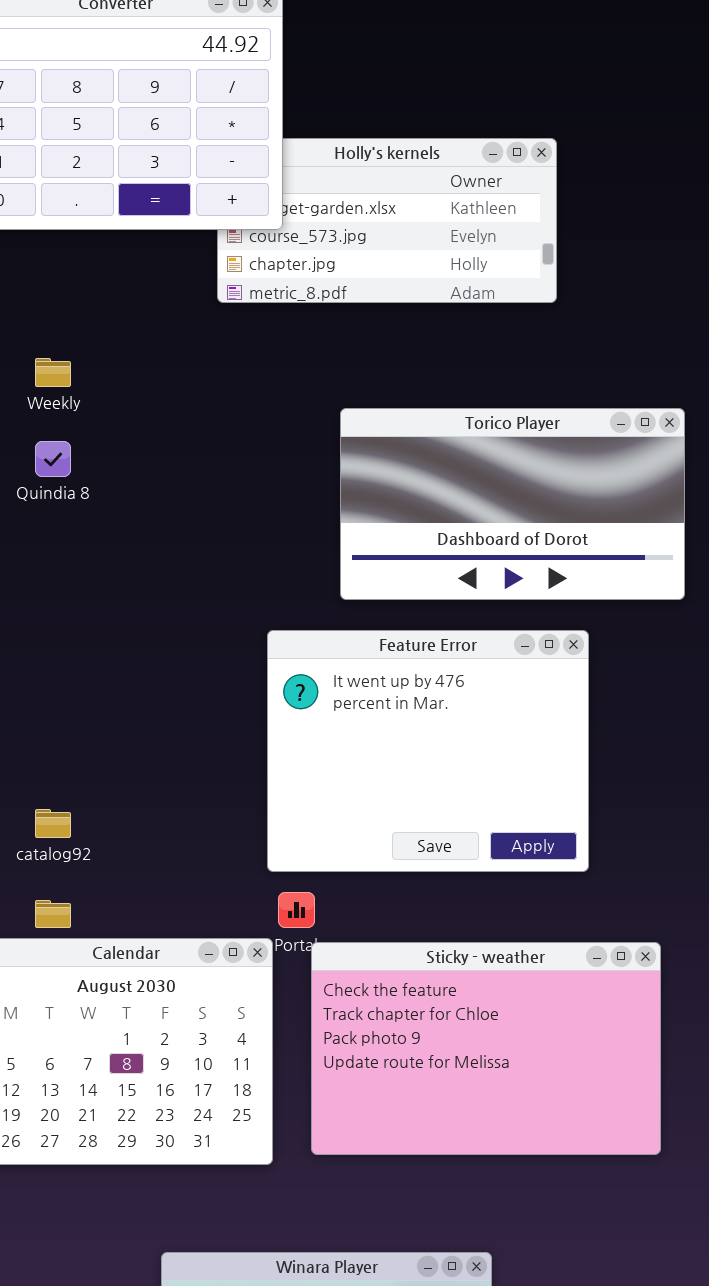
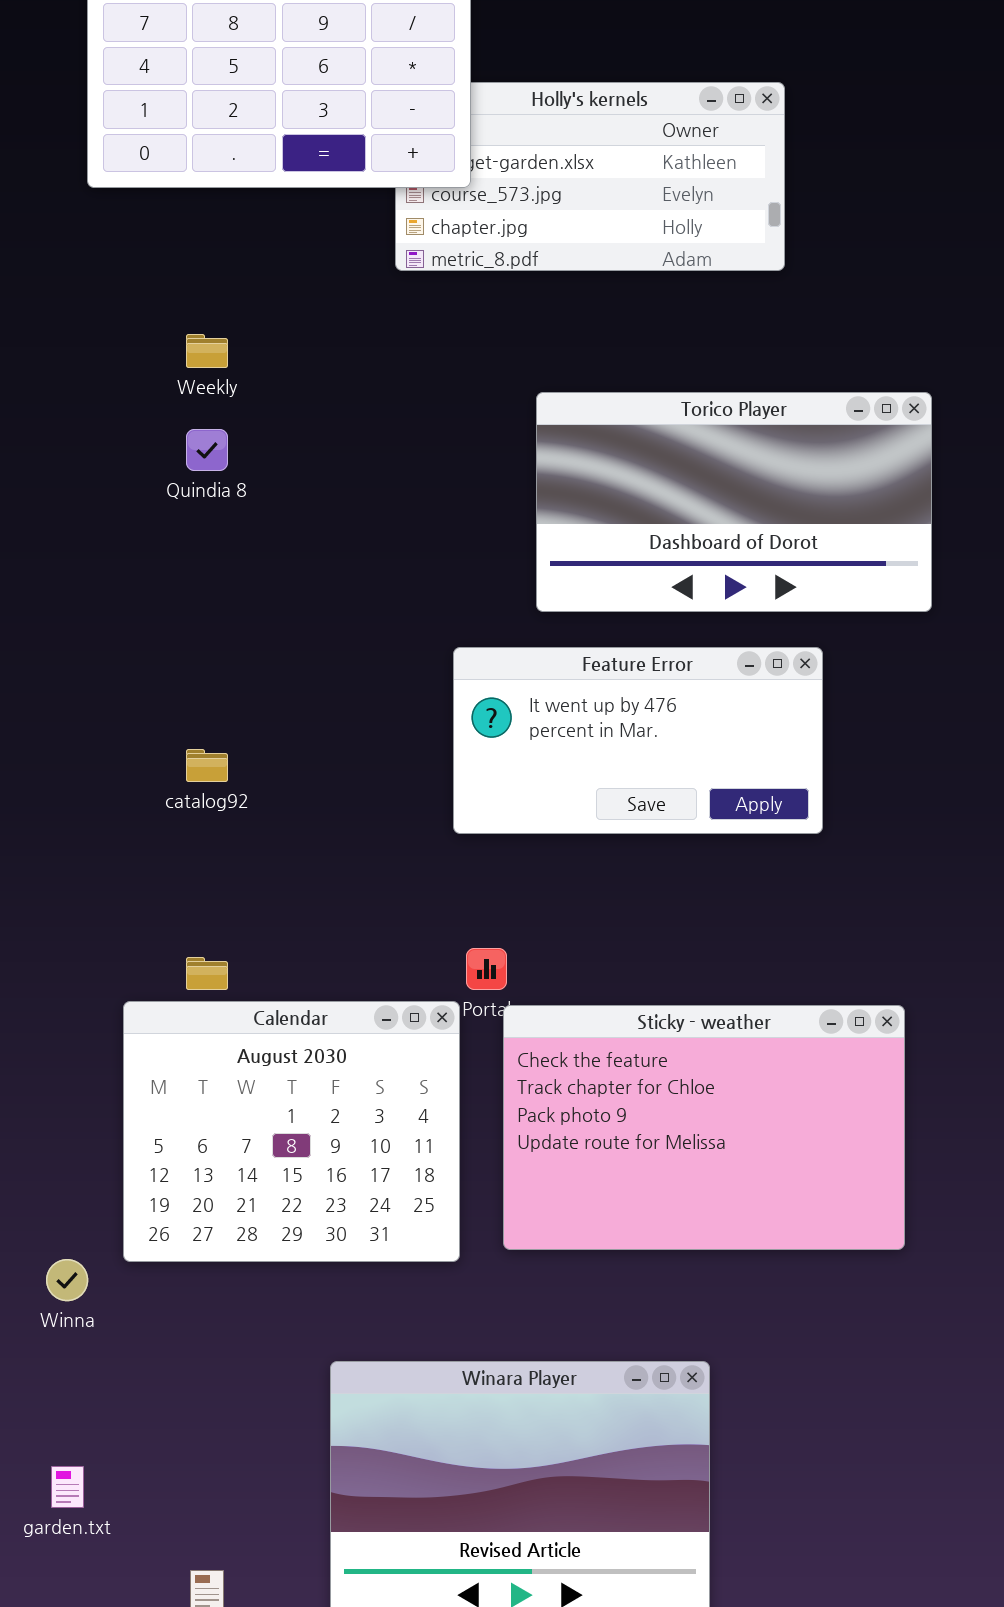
Feature Error: [267,630,589,872] -> [453,647,823,834], resized
catalog92: [35,809,71,838] -> [186,749,228,782], moved

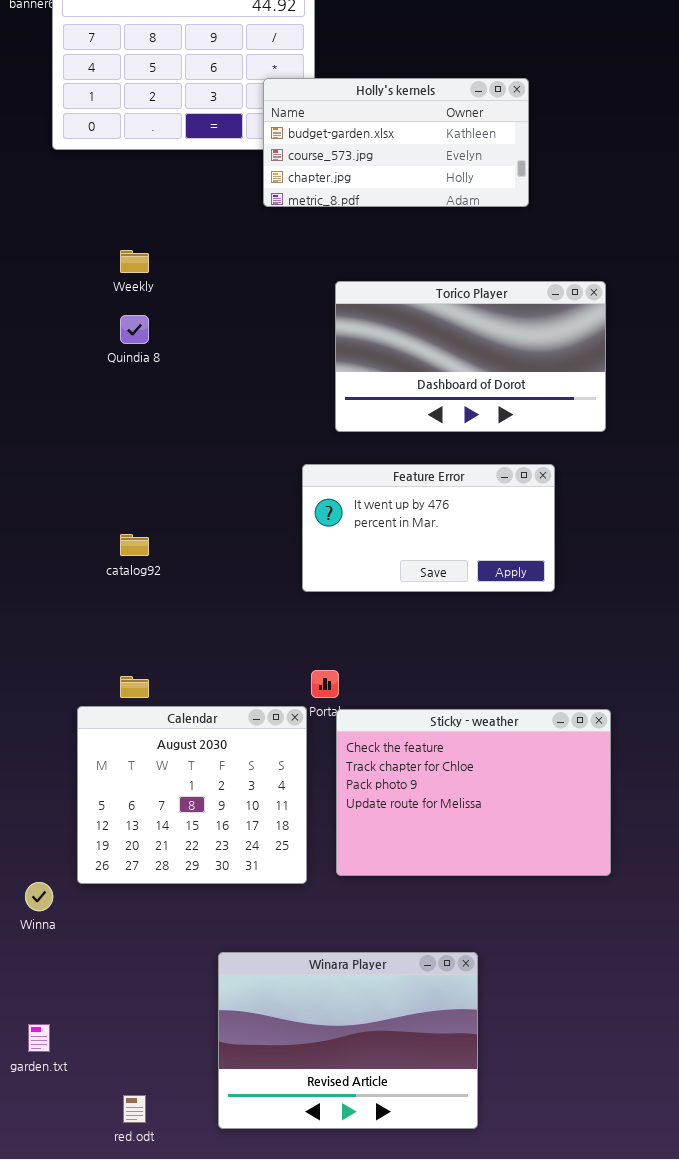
Holly's kernels: [395,82,785,271] -> [263,78,529,207], raised
Torico Player: [536,392,932,612] -> [335,281,606,432], moved

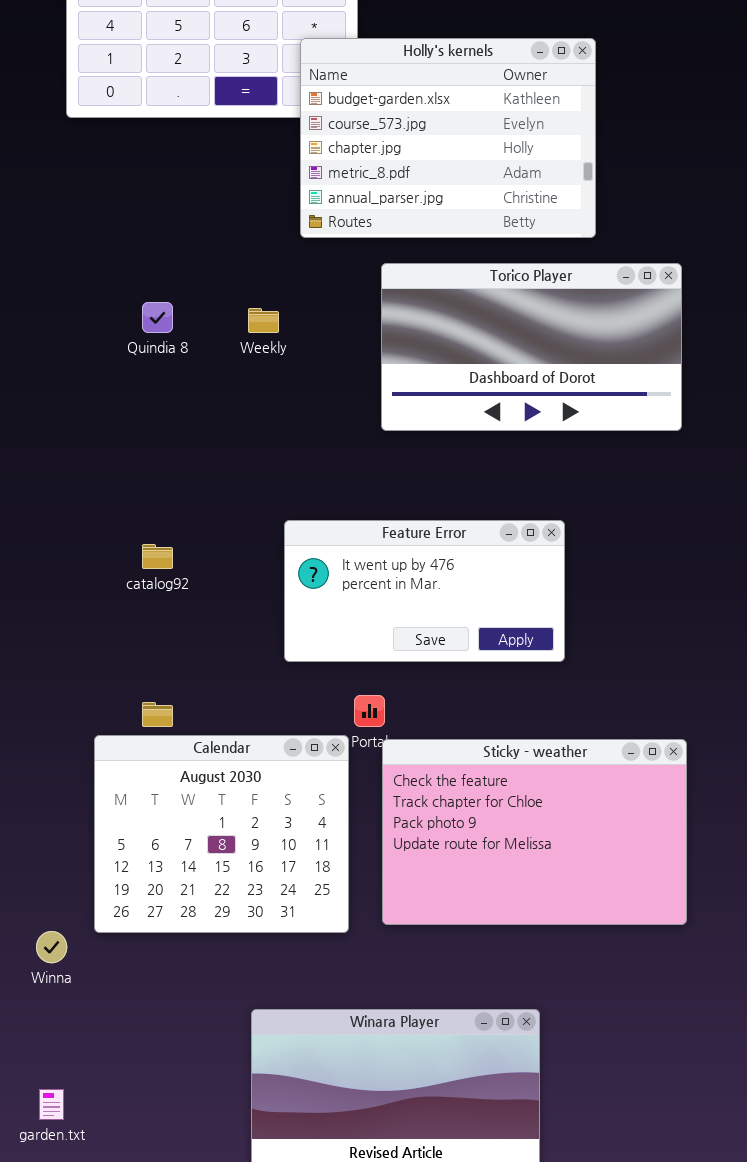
Holly's kernels: [263,78,529,207] -> [300,38,596,238], resized
Weekly: [120,250,149,273] -> [248,308,279,333], moved
Feature Error: [302,464,555,592] -> [284,520,565,662], moved

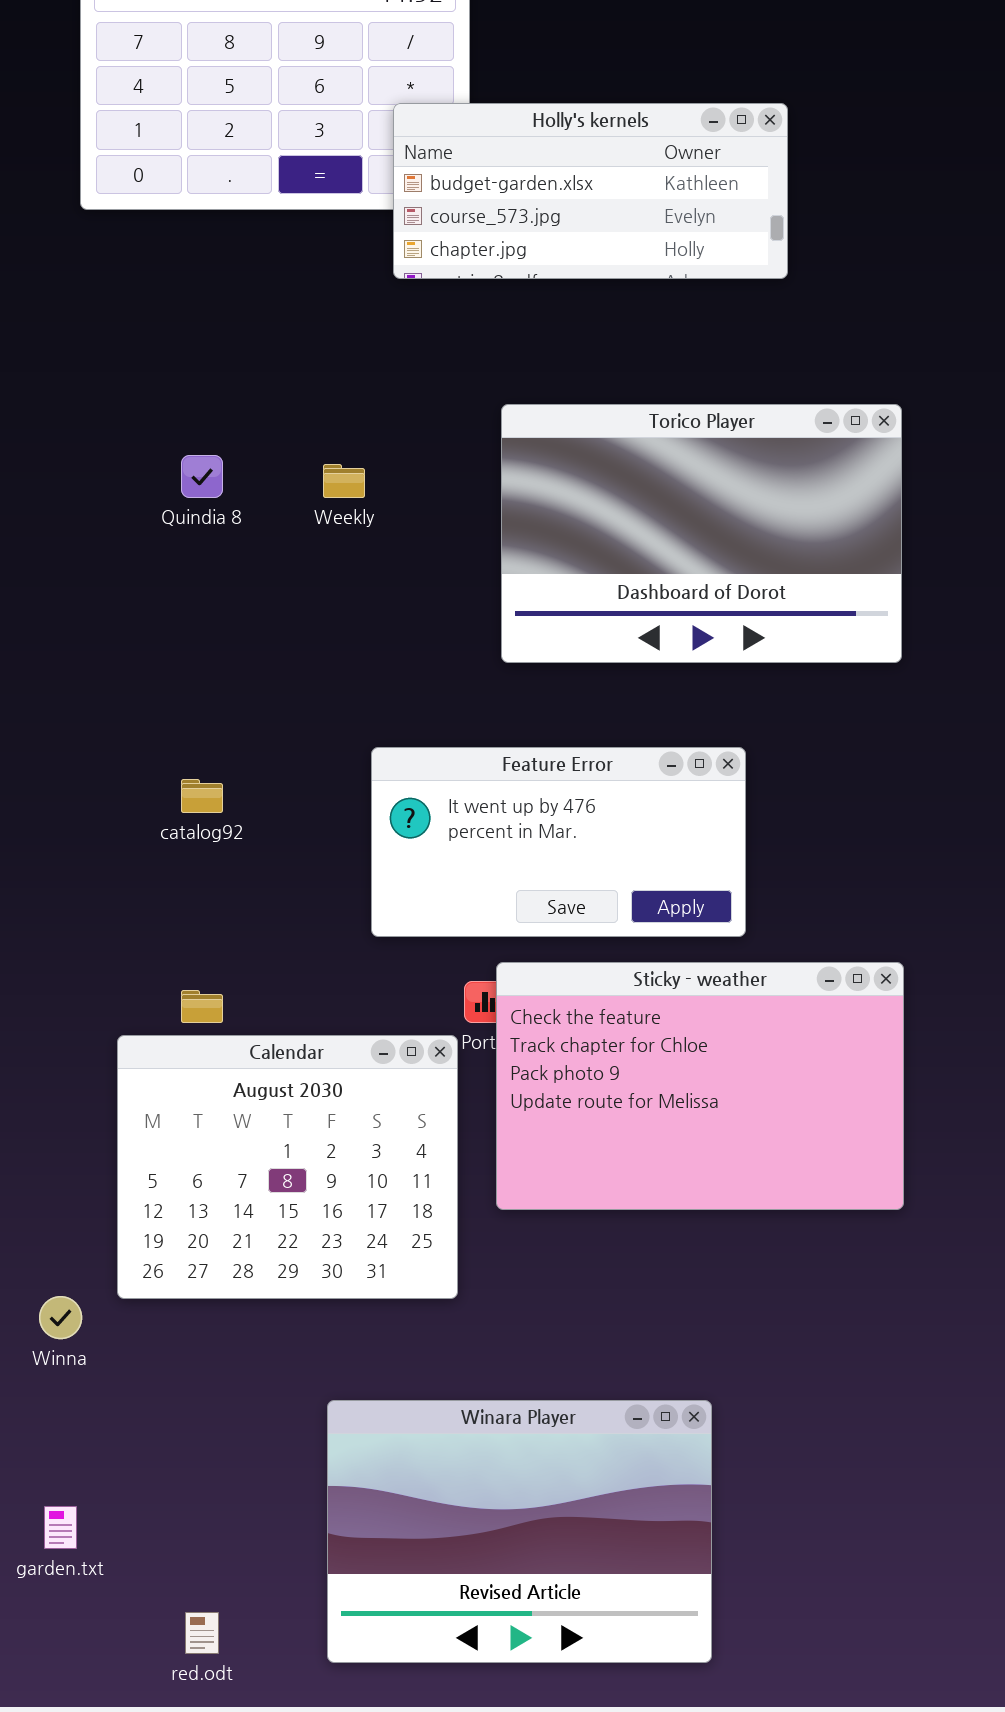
Holly's kernels: [300,38,596,238] -> [393,103,788,279], resized
Torico Player: [381,263,682,431] -> [501,404,902,663], resized
Sticky - weather: [382,739,687,925] -> [496,962,904,1210], moved

